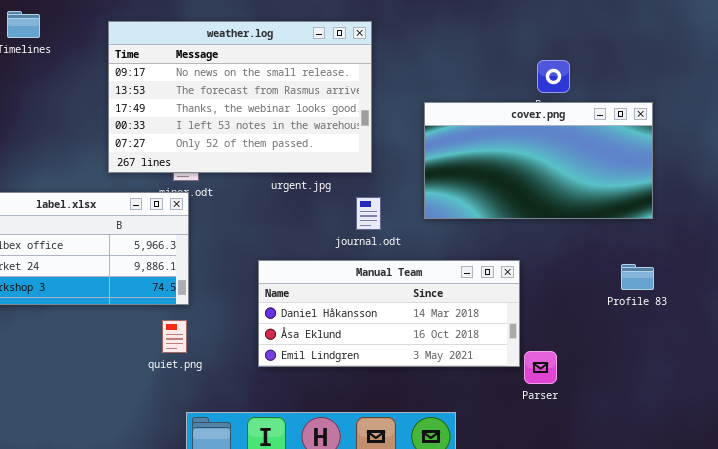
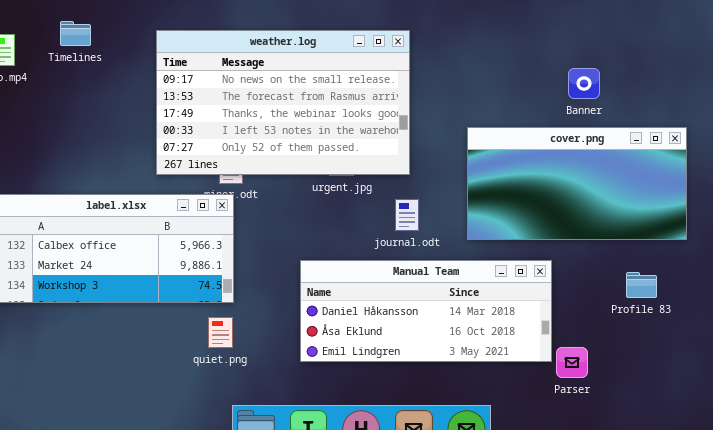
cover.png: [424,102,653,219] -> [467,127,687,240], moved
Profile 83: [621,264,654,290] -> [626,272,657,298], moved

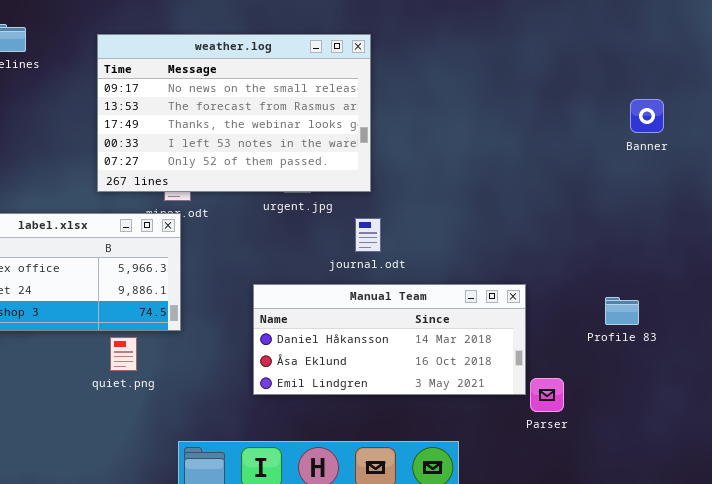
Banner: [568,68,600,99] -> [630,99,664,133], moved
cover.png: [467,127,687,240] -> none, closed
quiet.png: [208,317,233,348] -> [110,337,137,371], moved

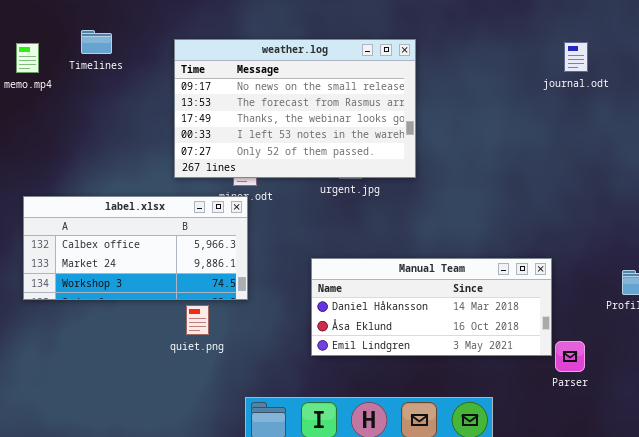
journal.odt: [355,218,381,252] -> [564,42,588,72], moved

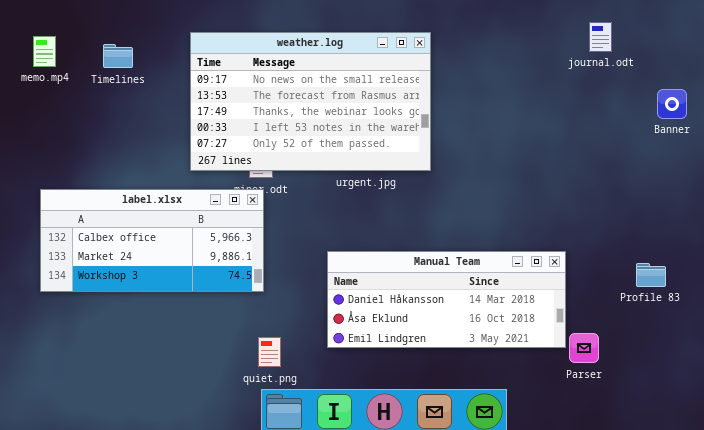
Timelines: [81,30,112,54] -> [103,44,133,68], moved
journal.odt: [564,42,588,72] -> [589,22,612,52], moved
quiet.png: [186,305,209,335] -> [258,337,281,367], moved

